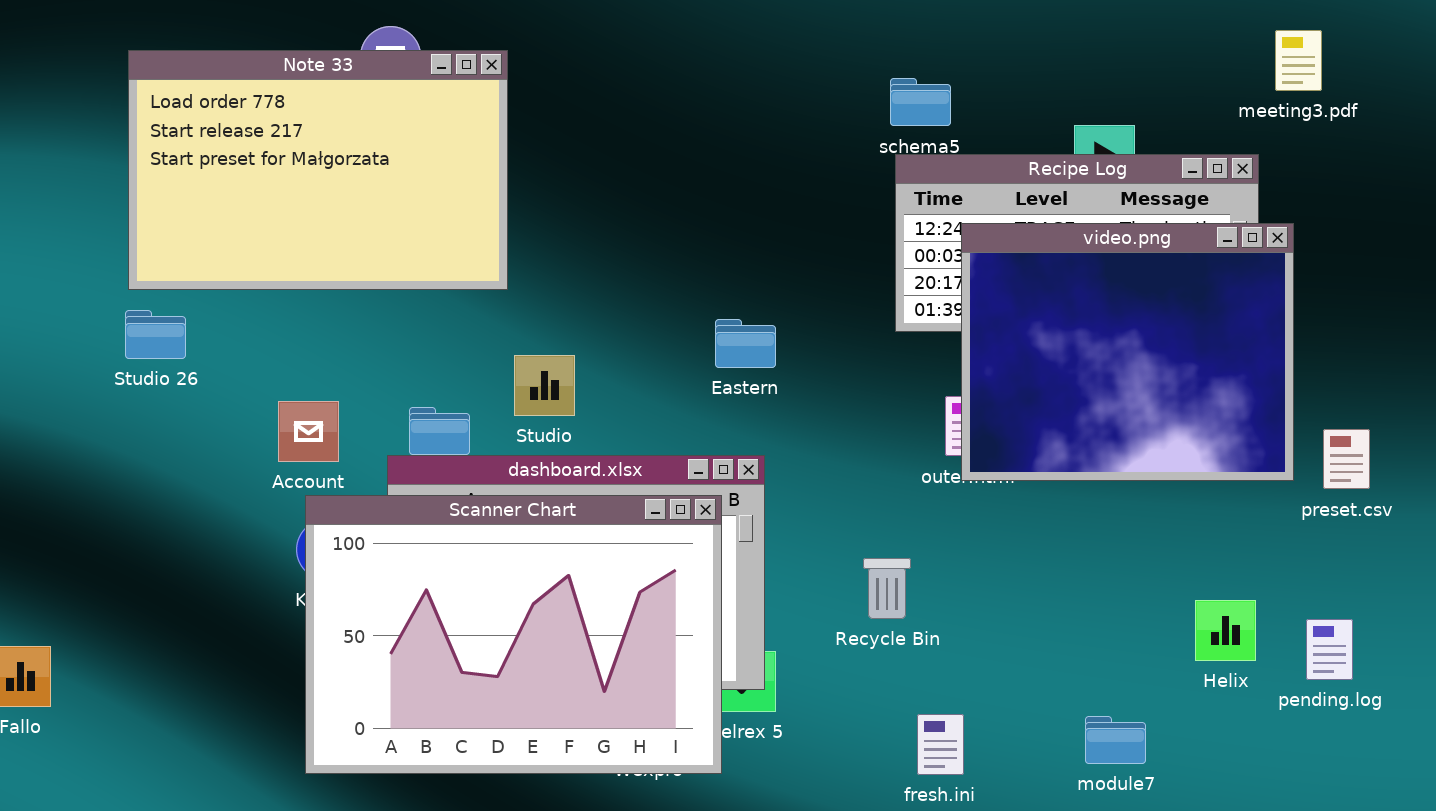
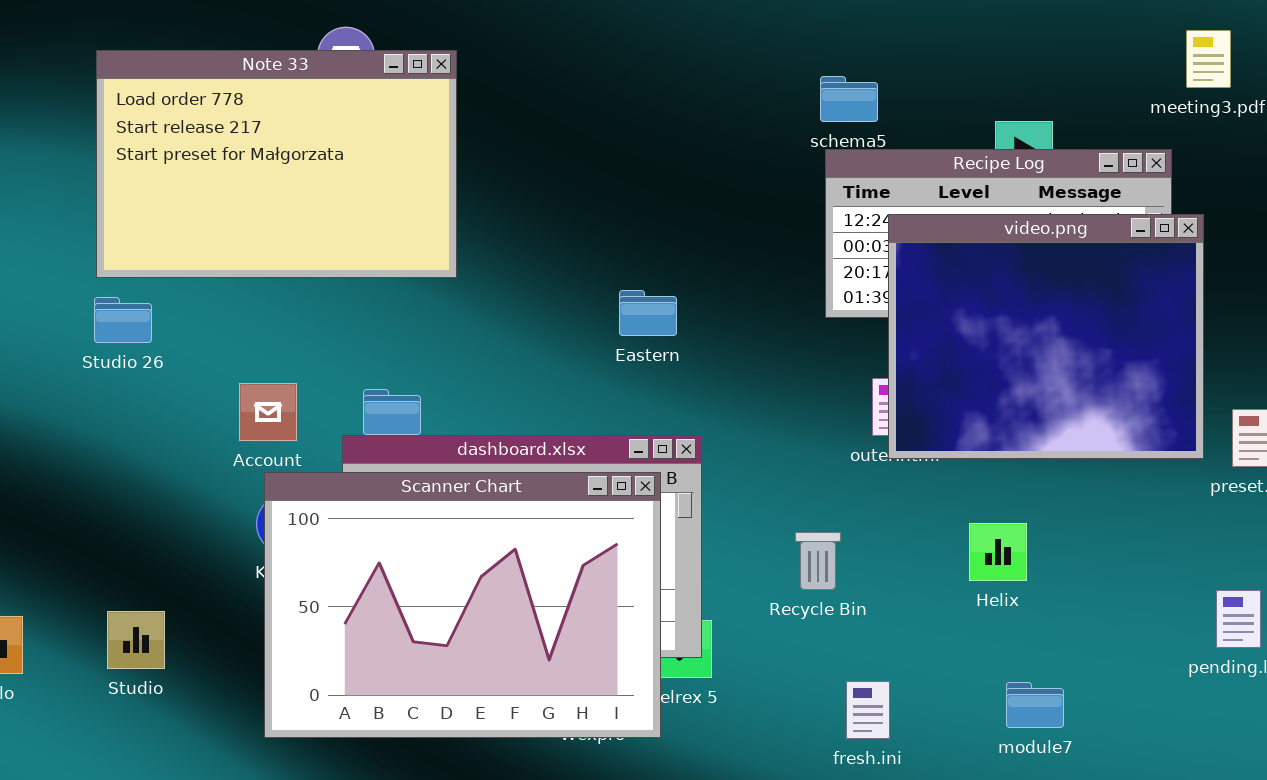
Eastern: [715,319,776,368] -> [619,290,677,336], moved
Studio: [514,355,575,416] -> [107,611,165,669], moved
Helix: [1195,600,1256,661] -> [969,523,1027,581], moved

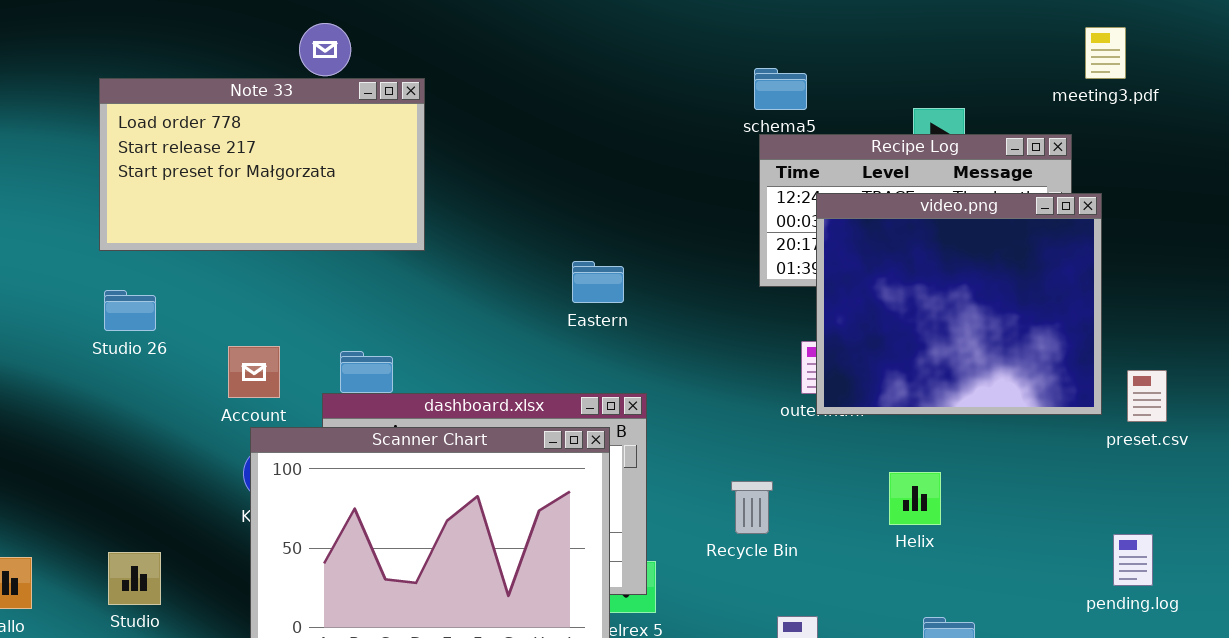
Note 33: [96,50,457,278] -> [99,78,425,251], resized
Studio 26: [94,297,152,343] -> [104,290,156,331], moved

